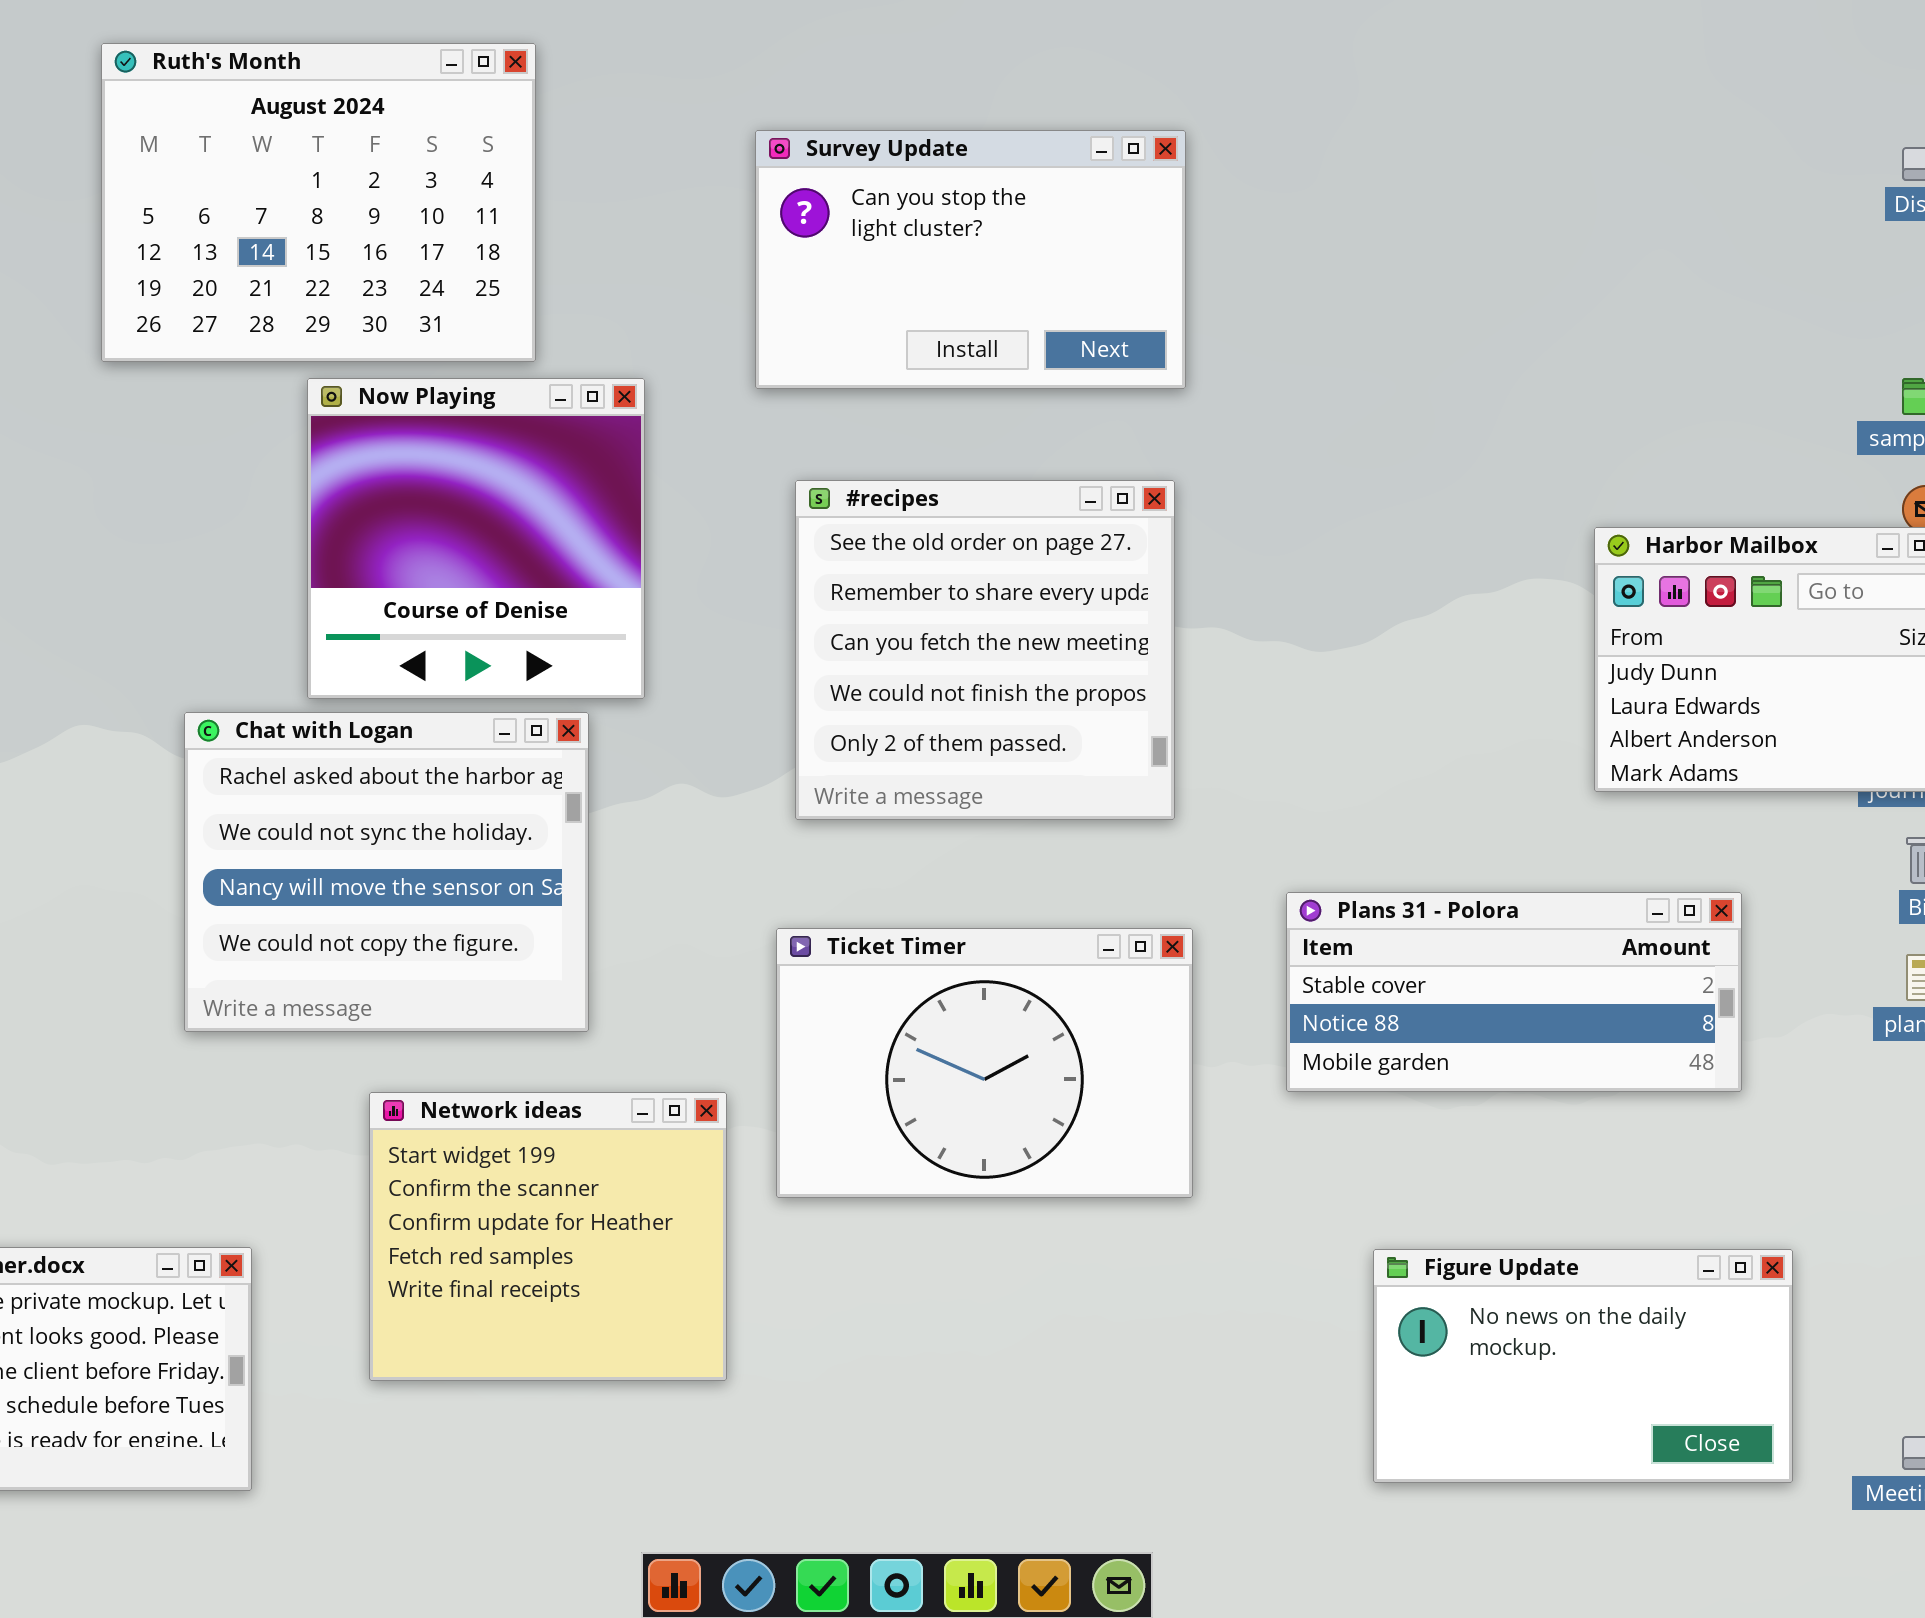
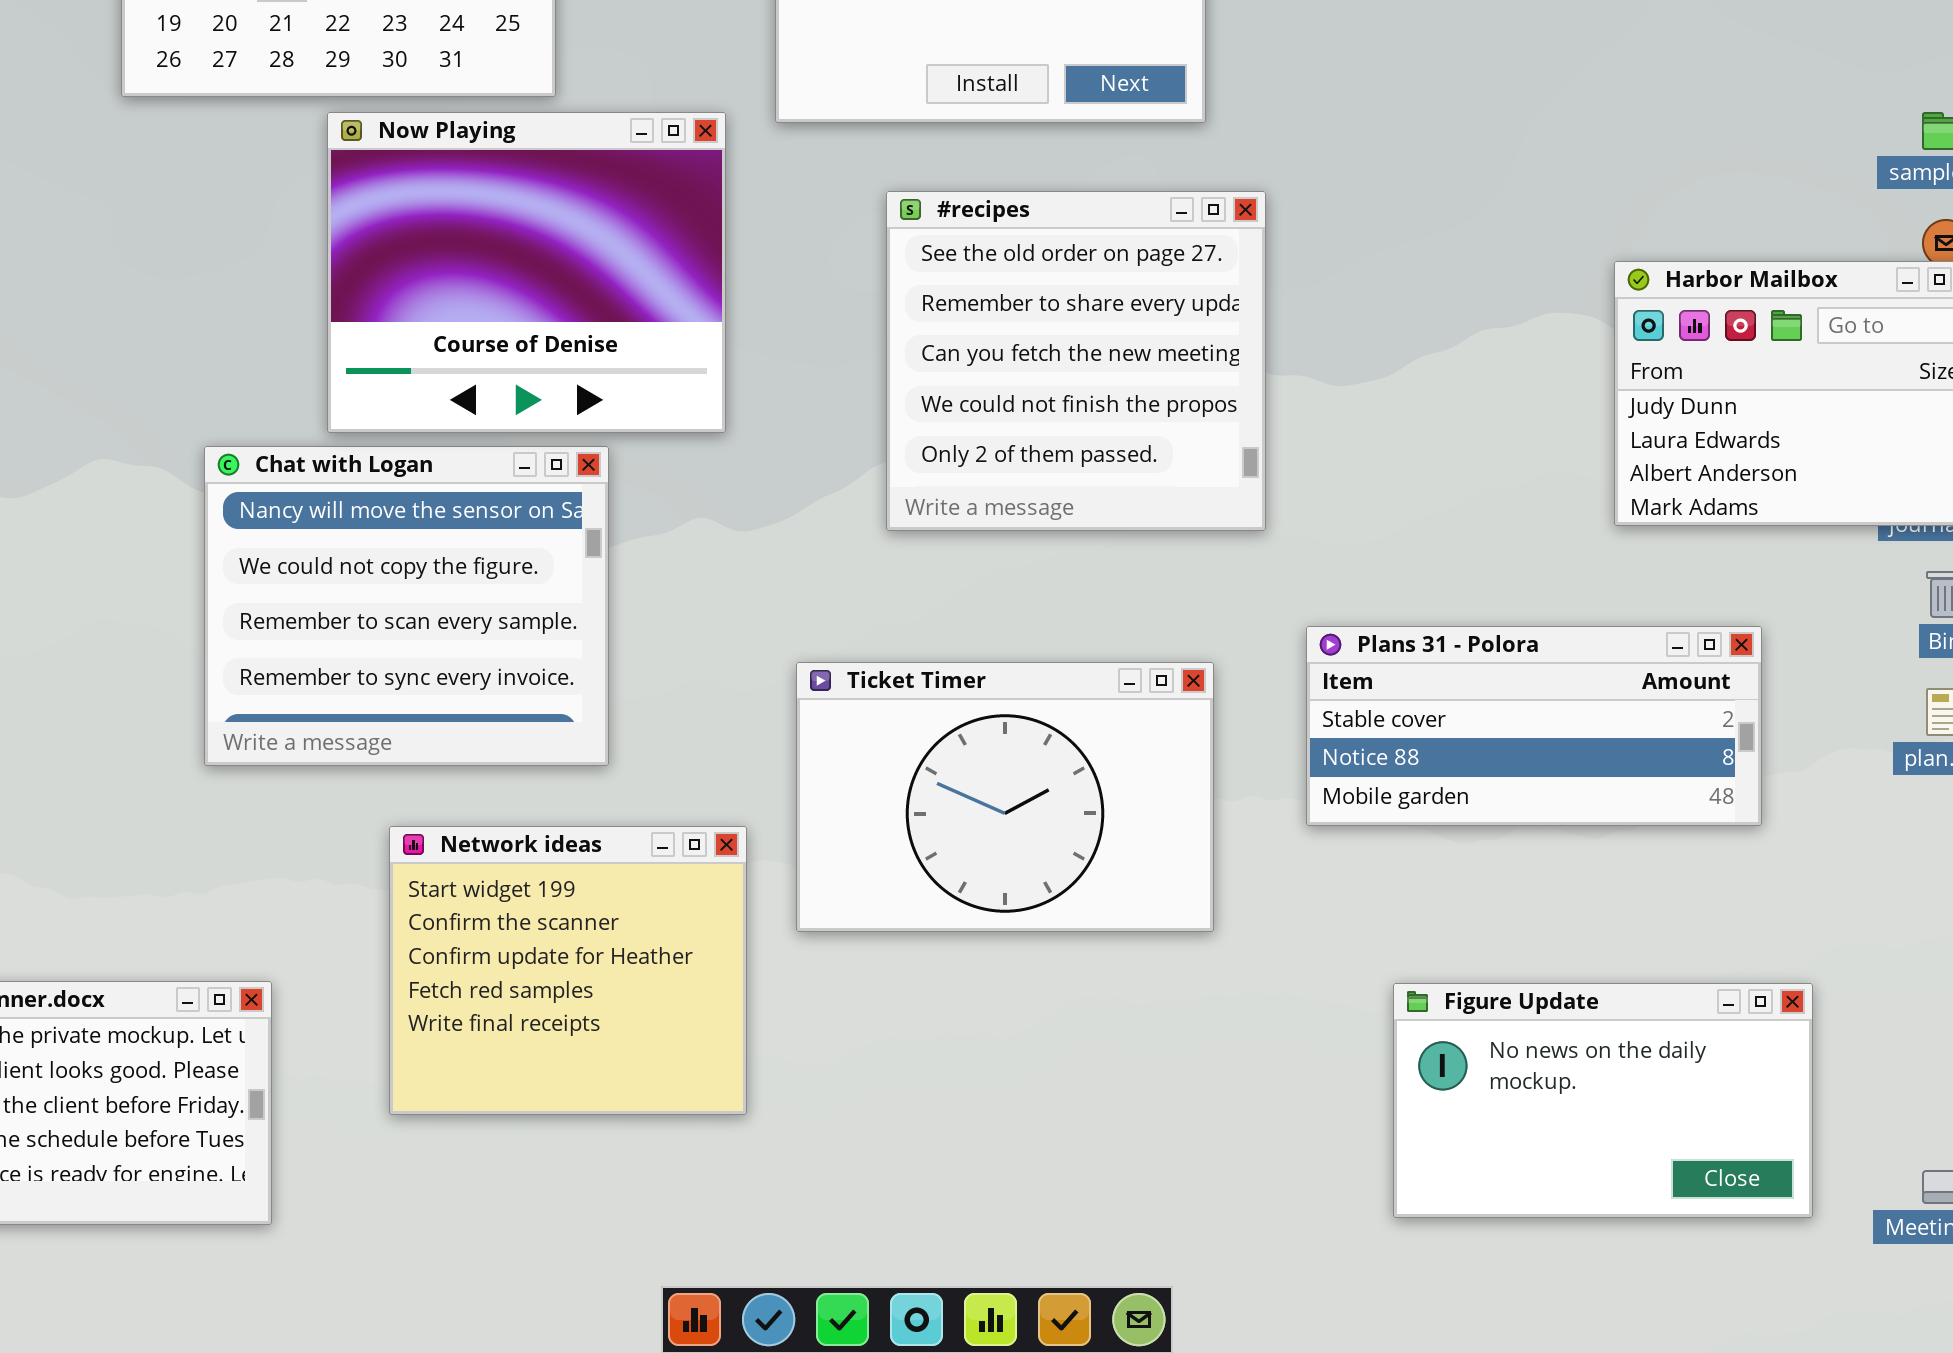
Now Playing: [307,378,645,699] -> [327,112,726,433], resized
#recipes: [795,480,1175,820] -> [886,191,1266,531], moved
Chat with Logan: [184,712,589,1032] -> [204,446,609,766], scrolled down 2 rows

